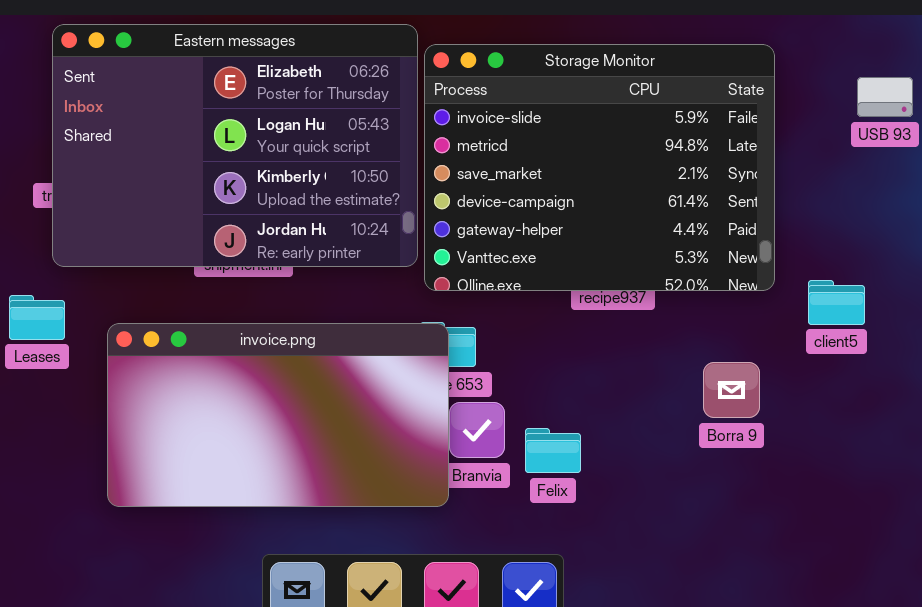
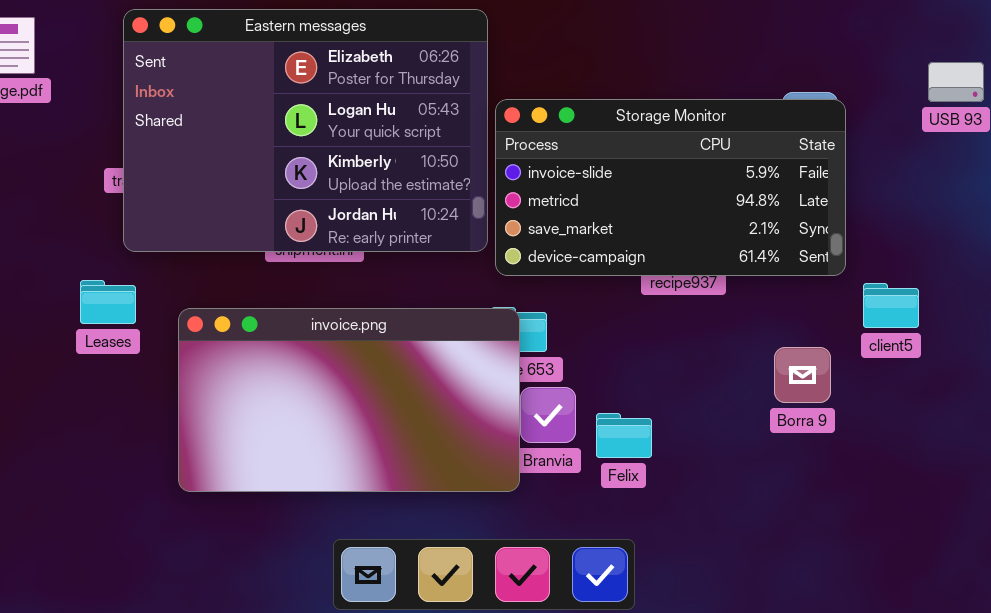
Storage Monitor: [424,44,775,291] -> [495,99,846,276], resized
client5: [808,280,865,325] -> [863,283,919,328], moved

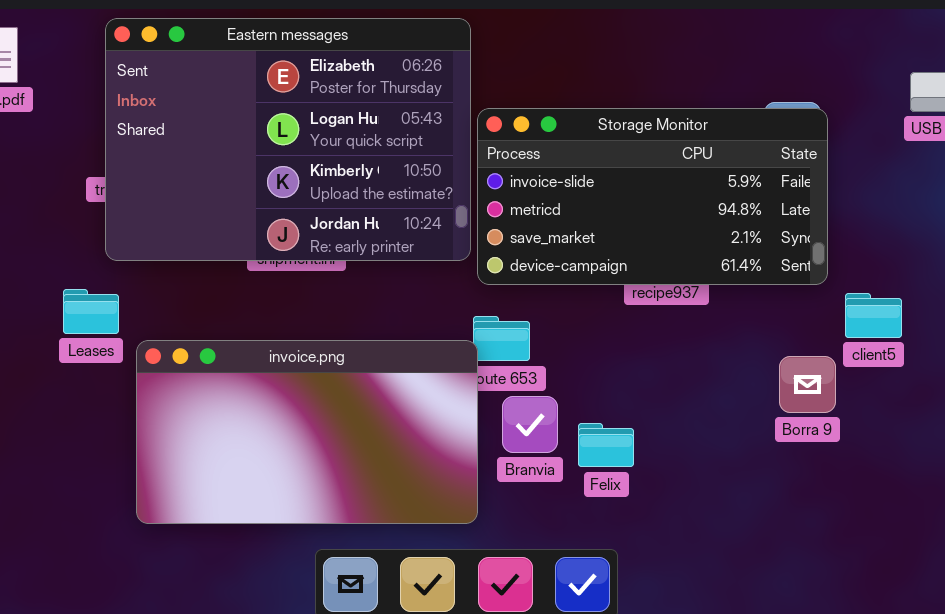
invoice.png: [178,308,520,492] -> [136,340,478,524], moved
Borra 9: [774,347,831,403] -> [779,356,836,413], moved

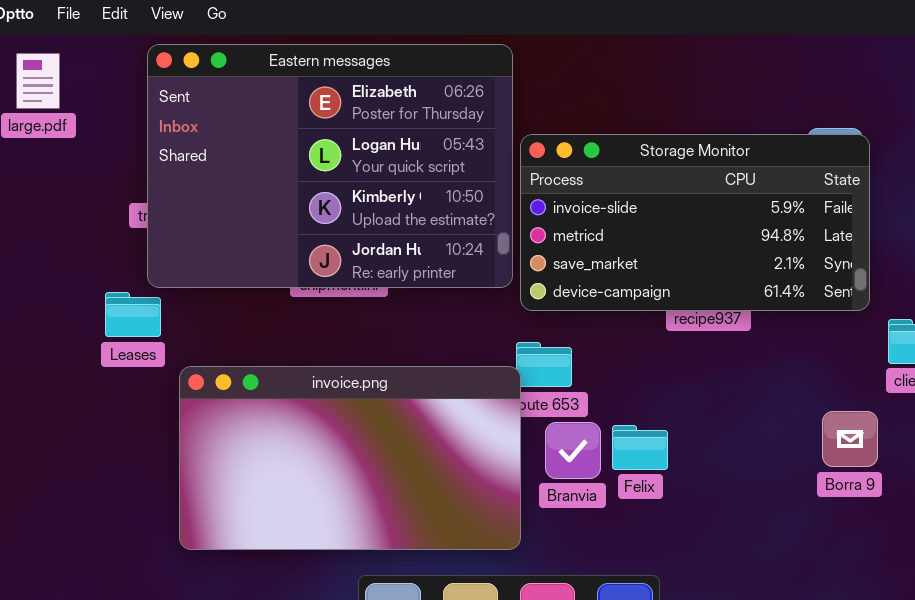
Leases: [63,289,119,334] -> [105,292,161,337], moved
Borra 9: [779,356,836,413] -> [822,411,878,467], moved
Felix: [578,423,634,467] -> [612,425,668,470], moved

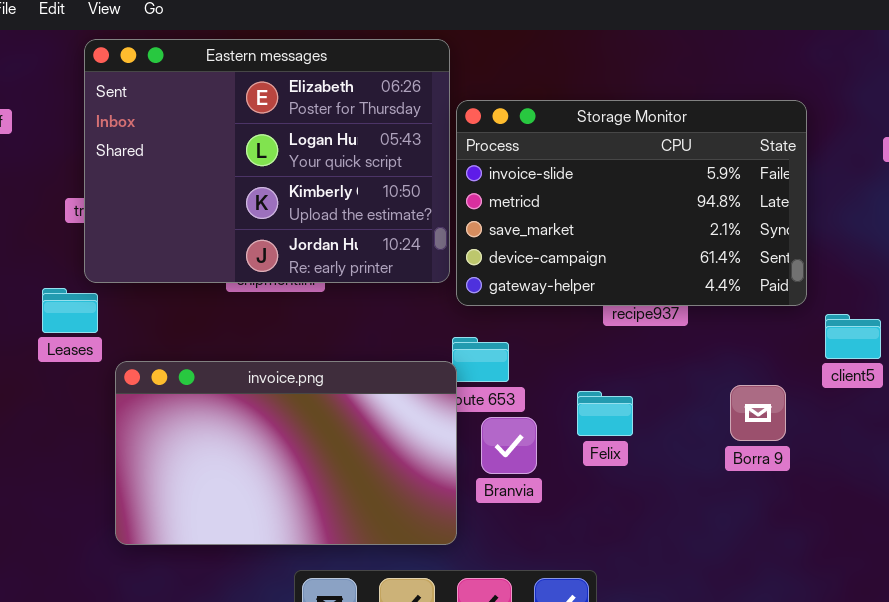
Storage Monitor: [520,134,870,311] -> [456,100,807,306], resized
Borra 9: [822,411,878,467] -> [730,385,786,441], moved
Felix: [612,425,668,470] -> [577,391,633,436], moved

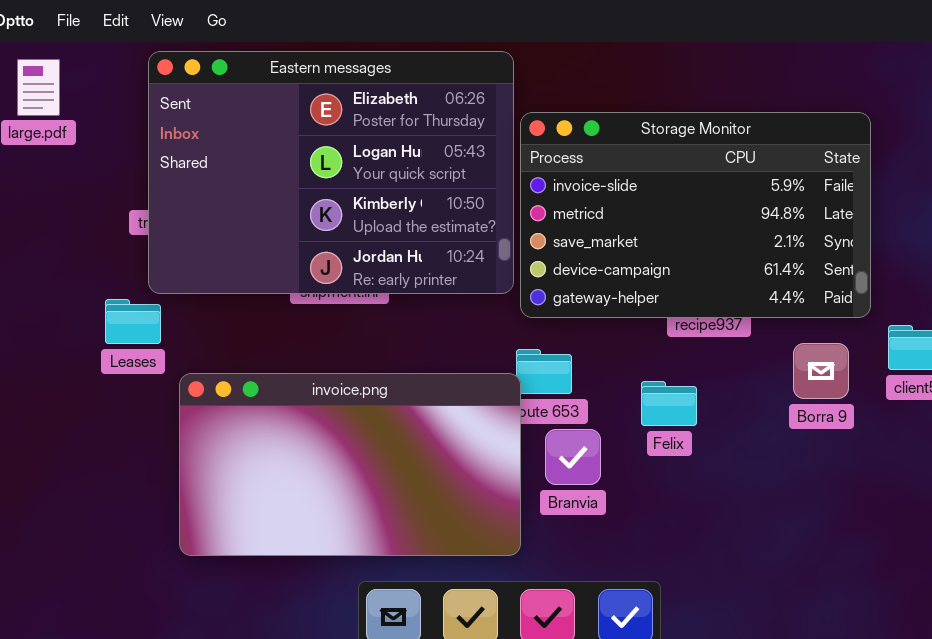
Borra 9: [730,385,786,441] -> [793,343,849,399], moved
Felix: [577,391,633,436] -> [641,381,697,426], moved

